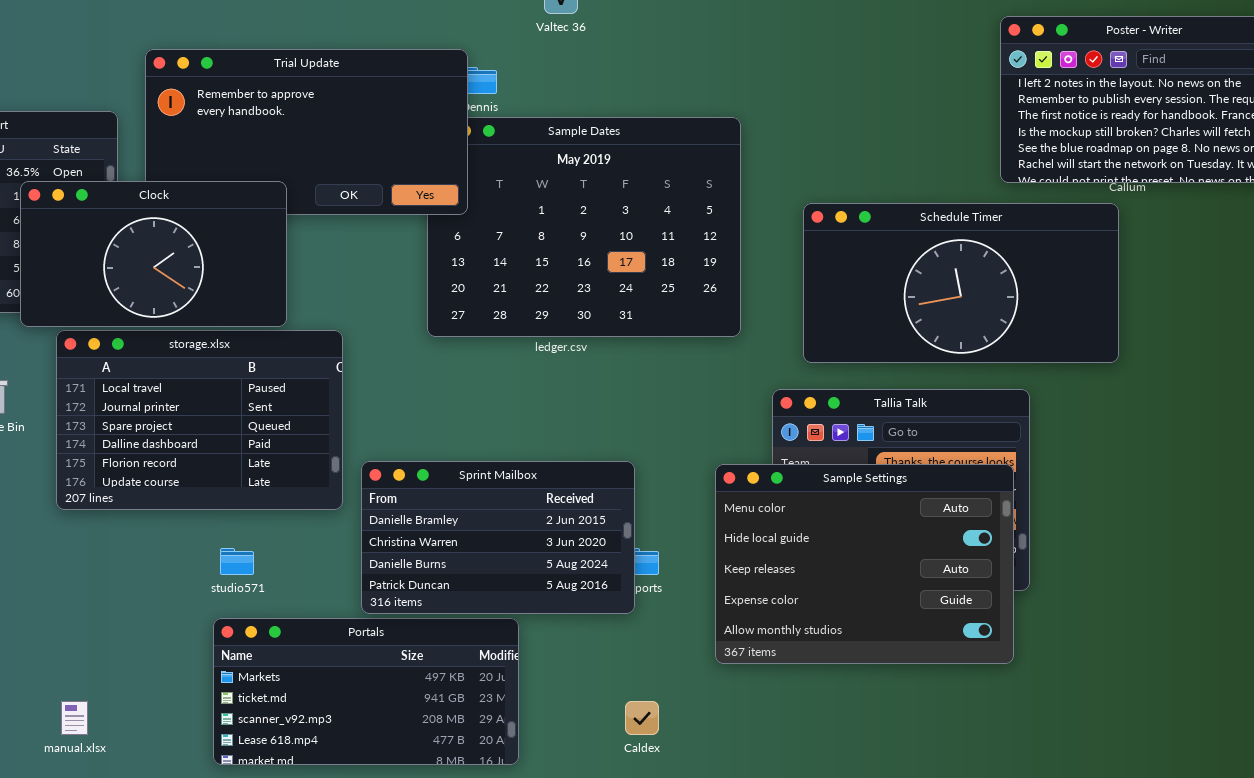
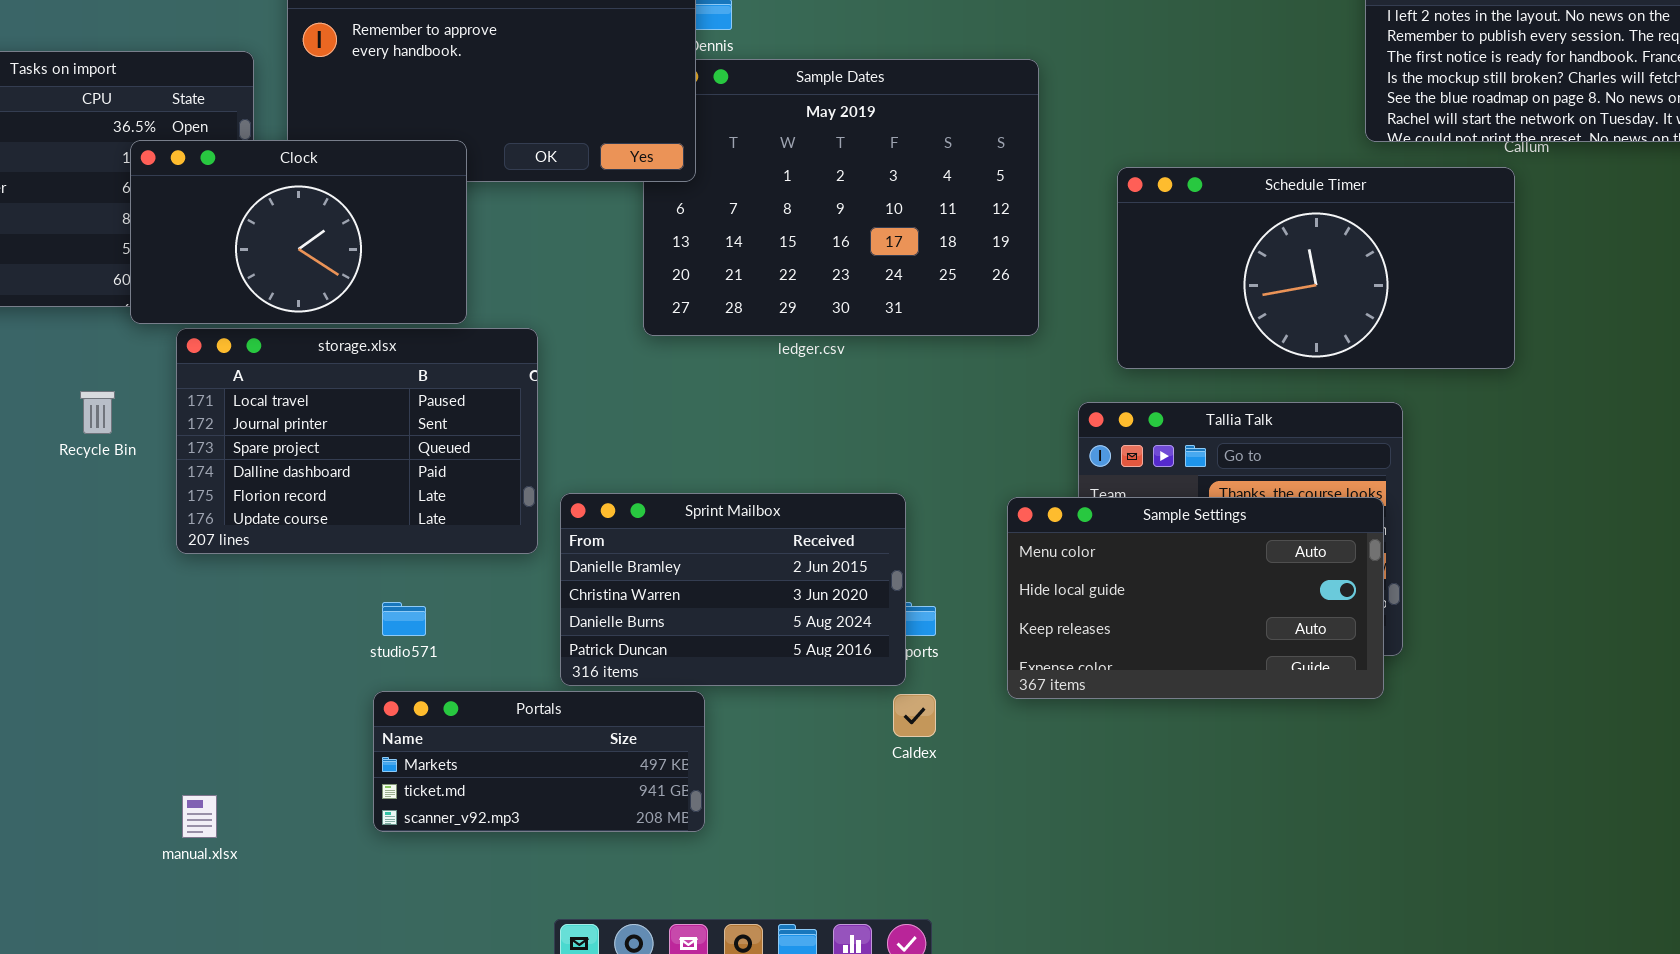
Sample Settings: [715,464,1014,664] -> [1007,497,1384,699], resized
Portals: [213,618,519,765] -> [373,691,705,832], resized
Caldex: [625,701,659,735] -> [893,694,936,737], moved

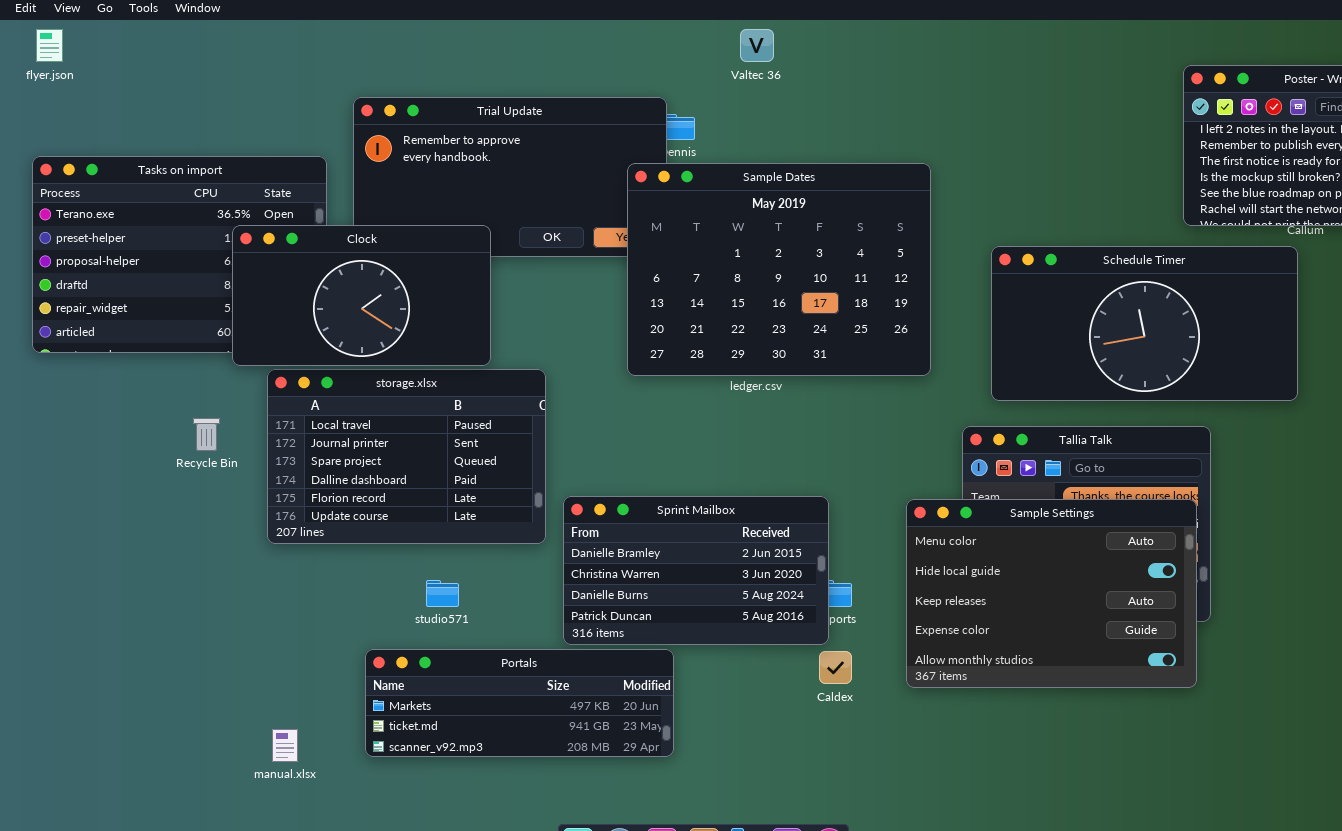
Sample Dates: [643,59,1039,336] -> [627,163,931,376], raised
Sample Settings: [1007,497,1384,699] -> [906,499,1197,688], resized
Portals: [373,691,705,832] -> [365,649,674,757], resized

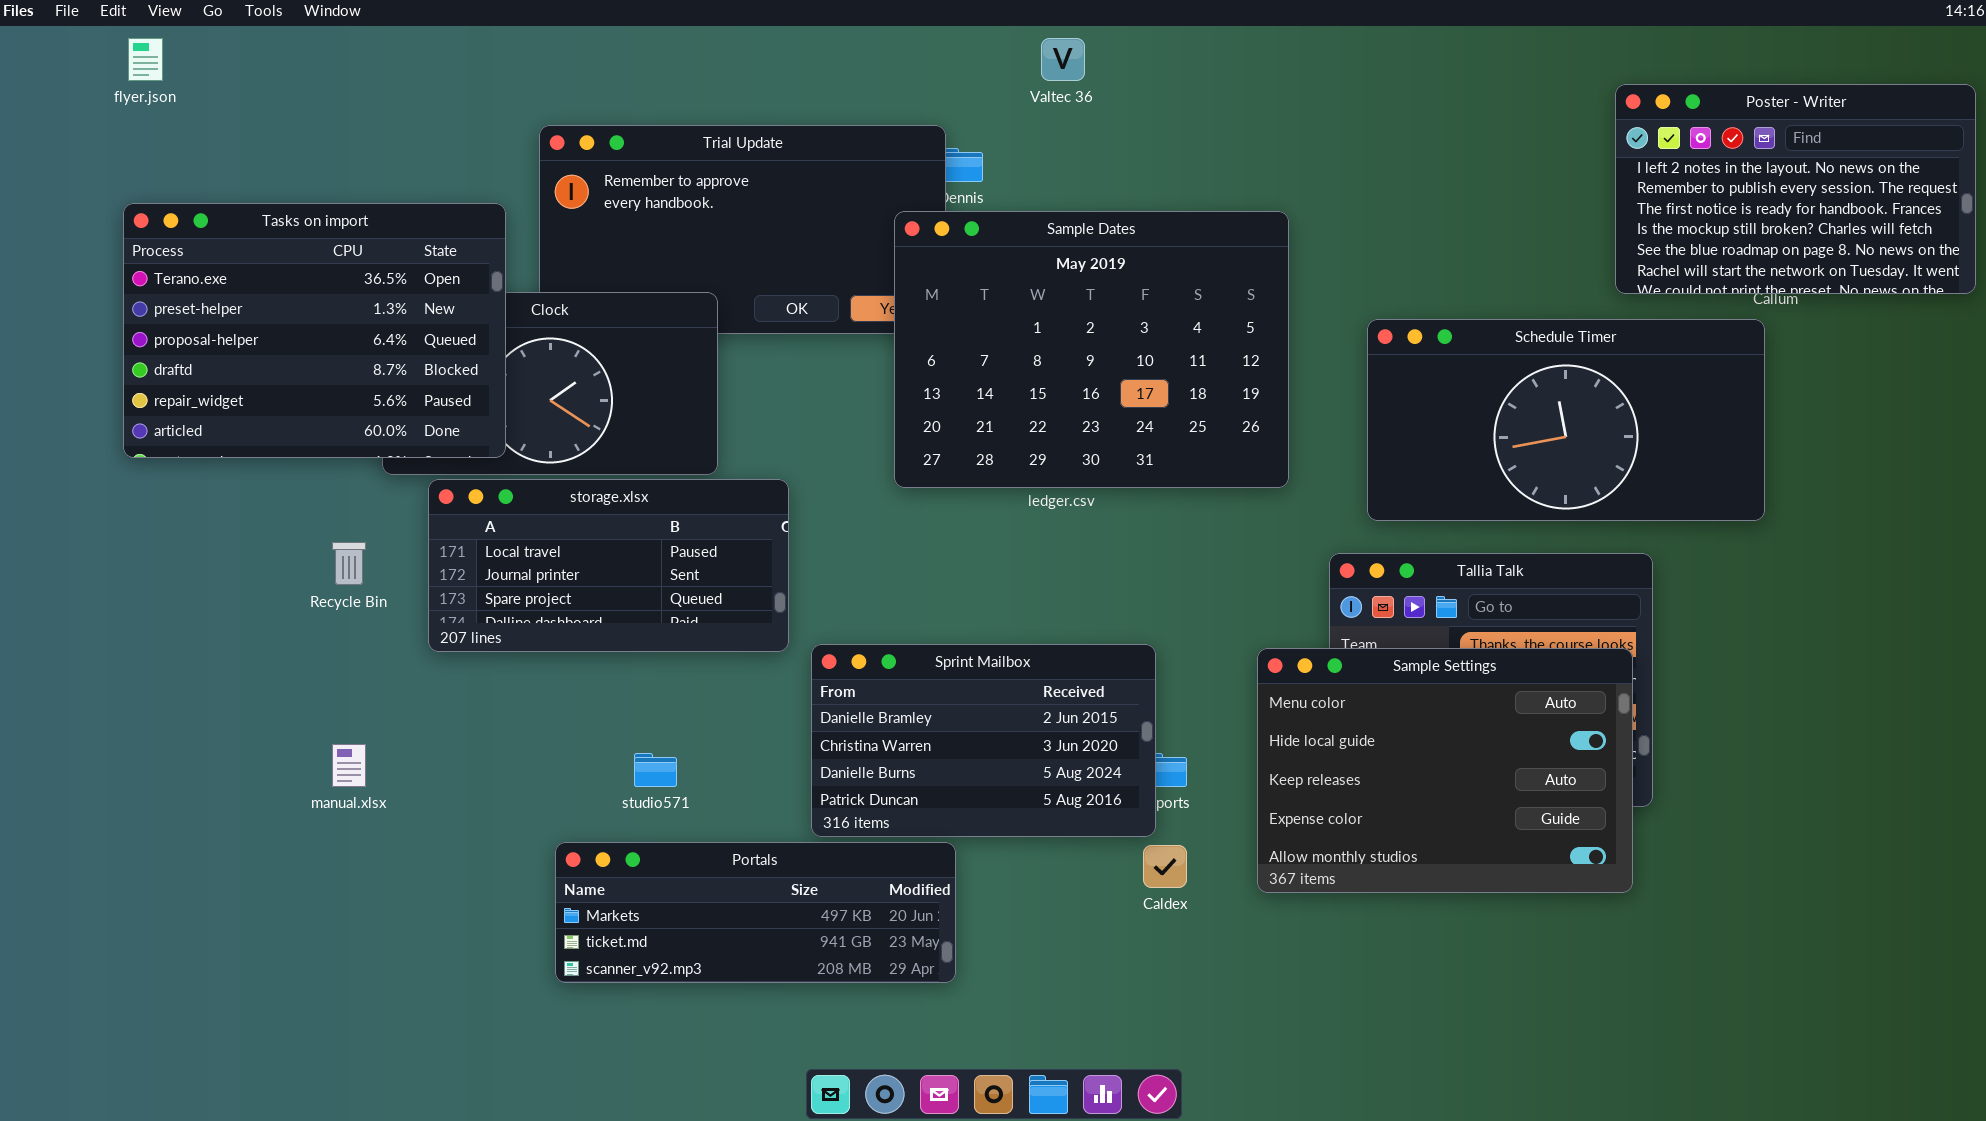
Tasks on import: [32,156,327,353] -> [123,203,506,458], raised
storage.xlsx: [267,369,546,544] -> [428,479,789,652], resized
manual.xlsx: [272,729,298,762] -> [332,744,366,787], moved

